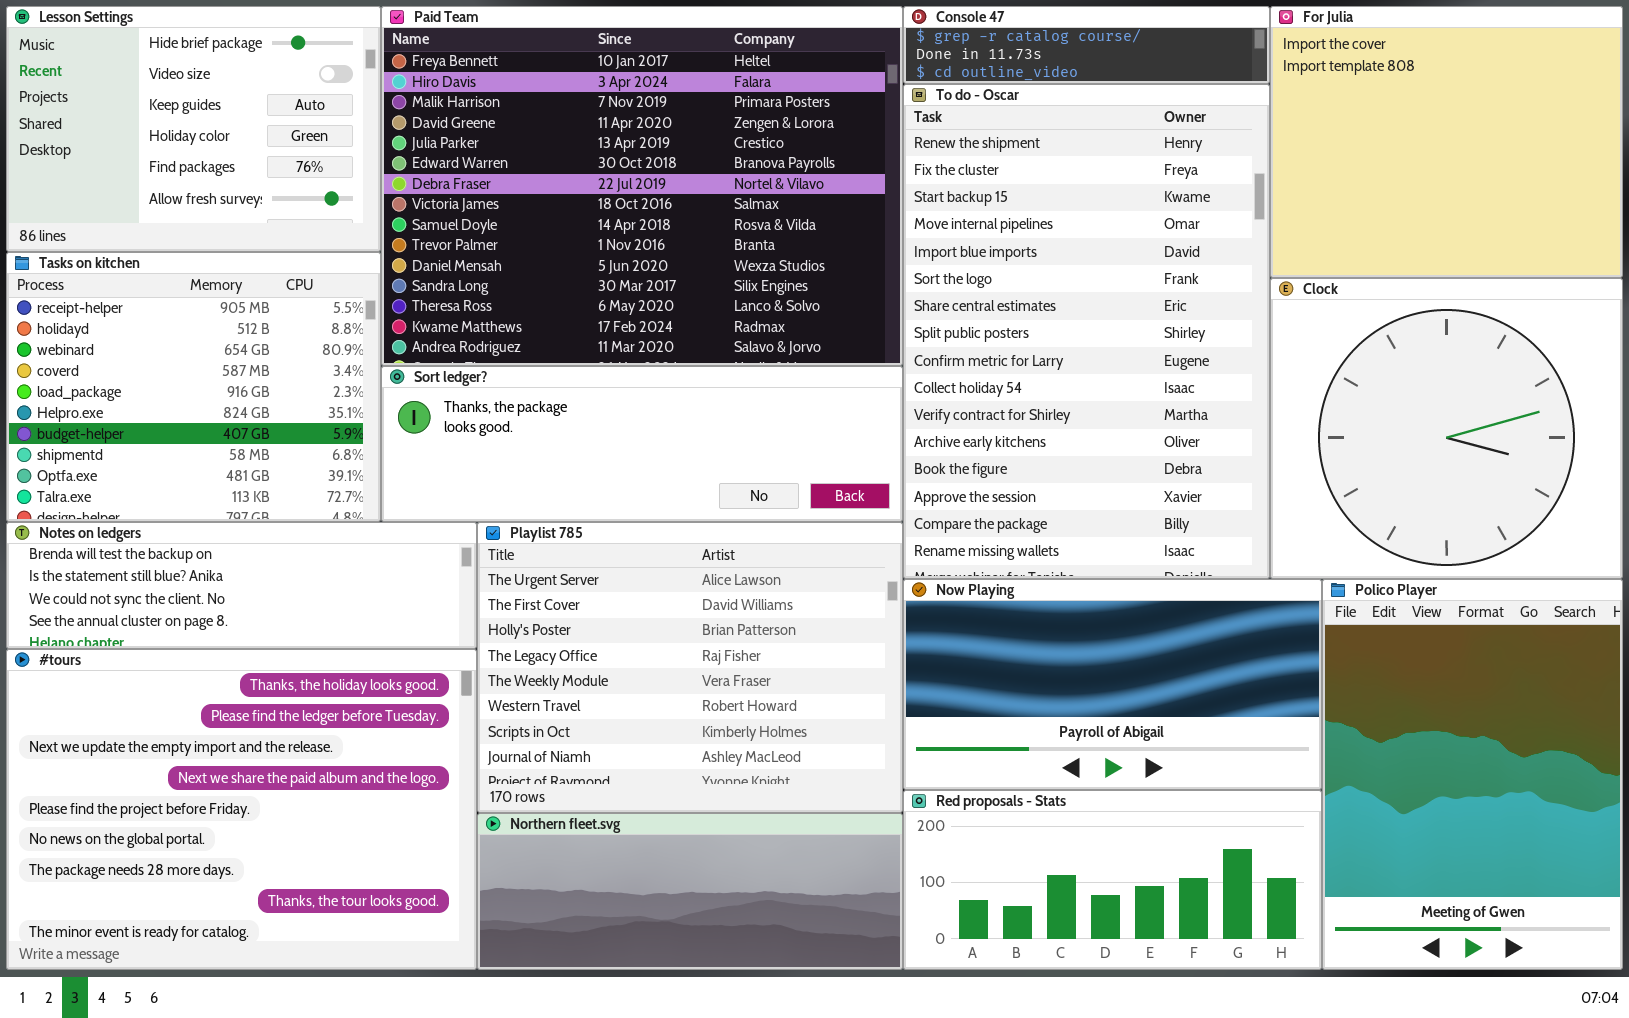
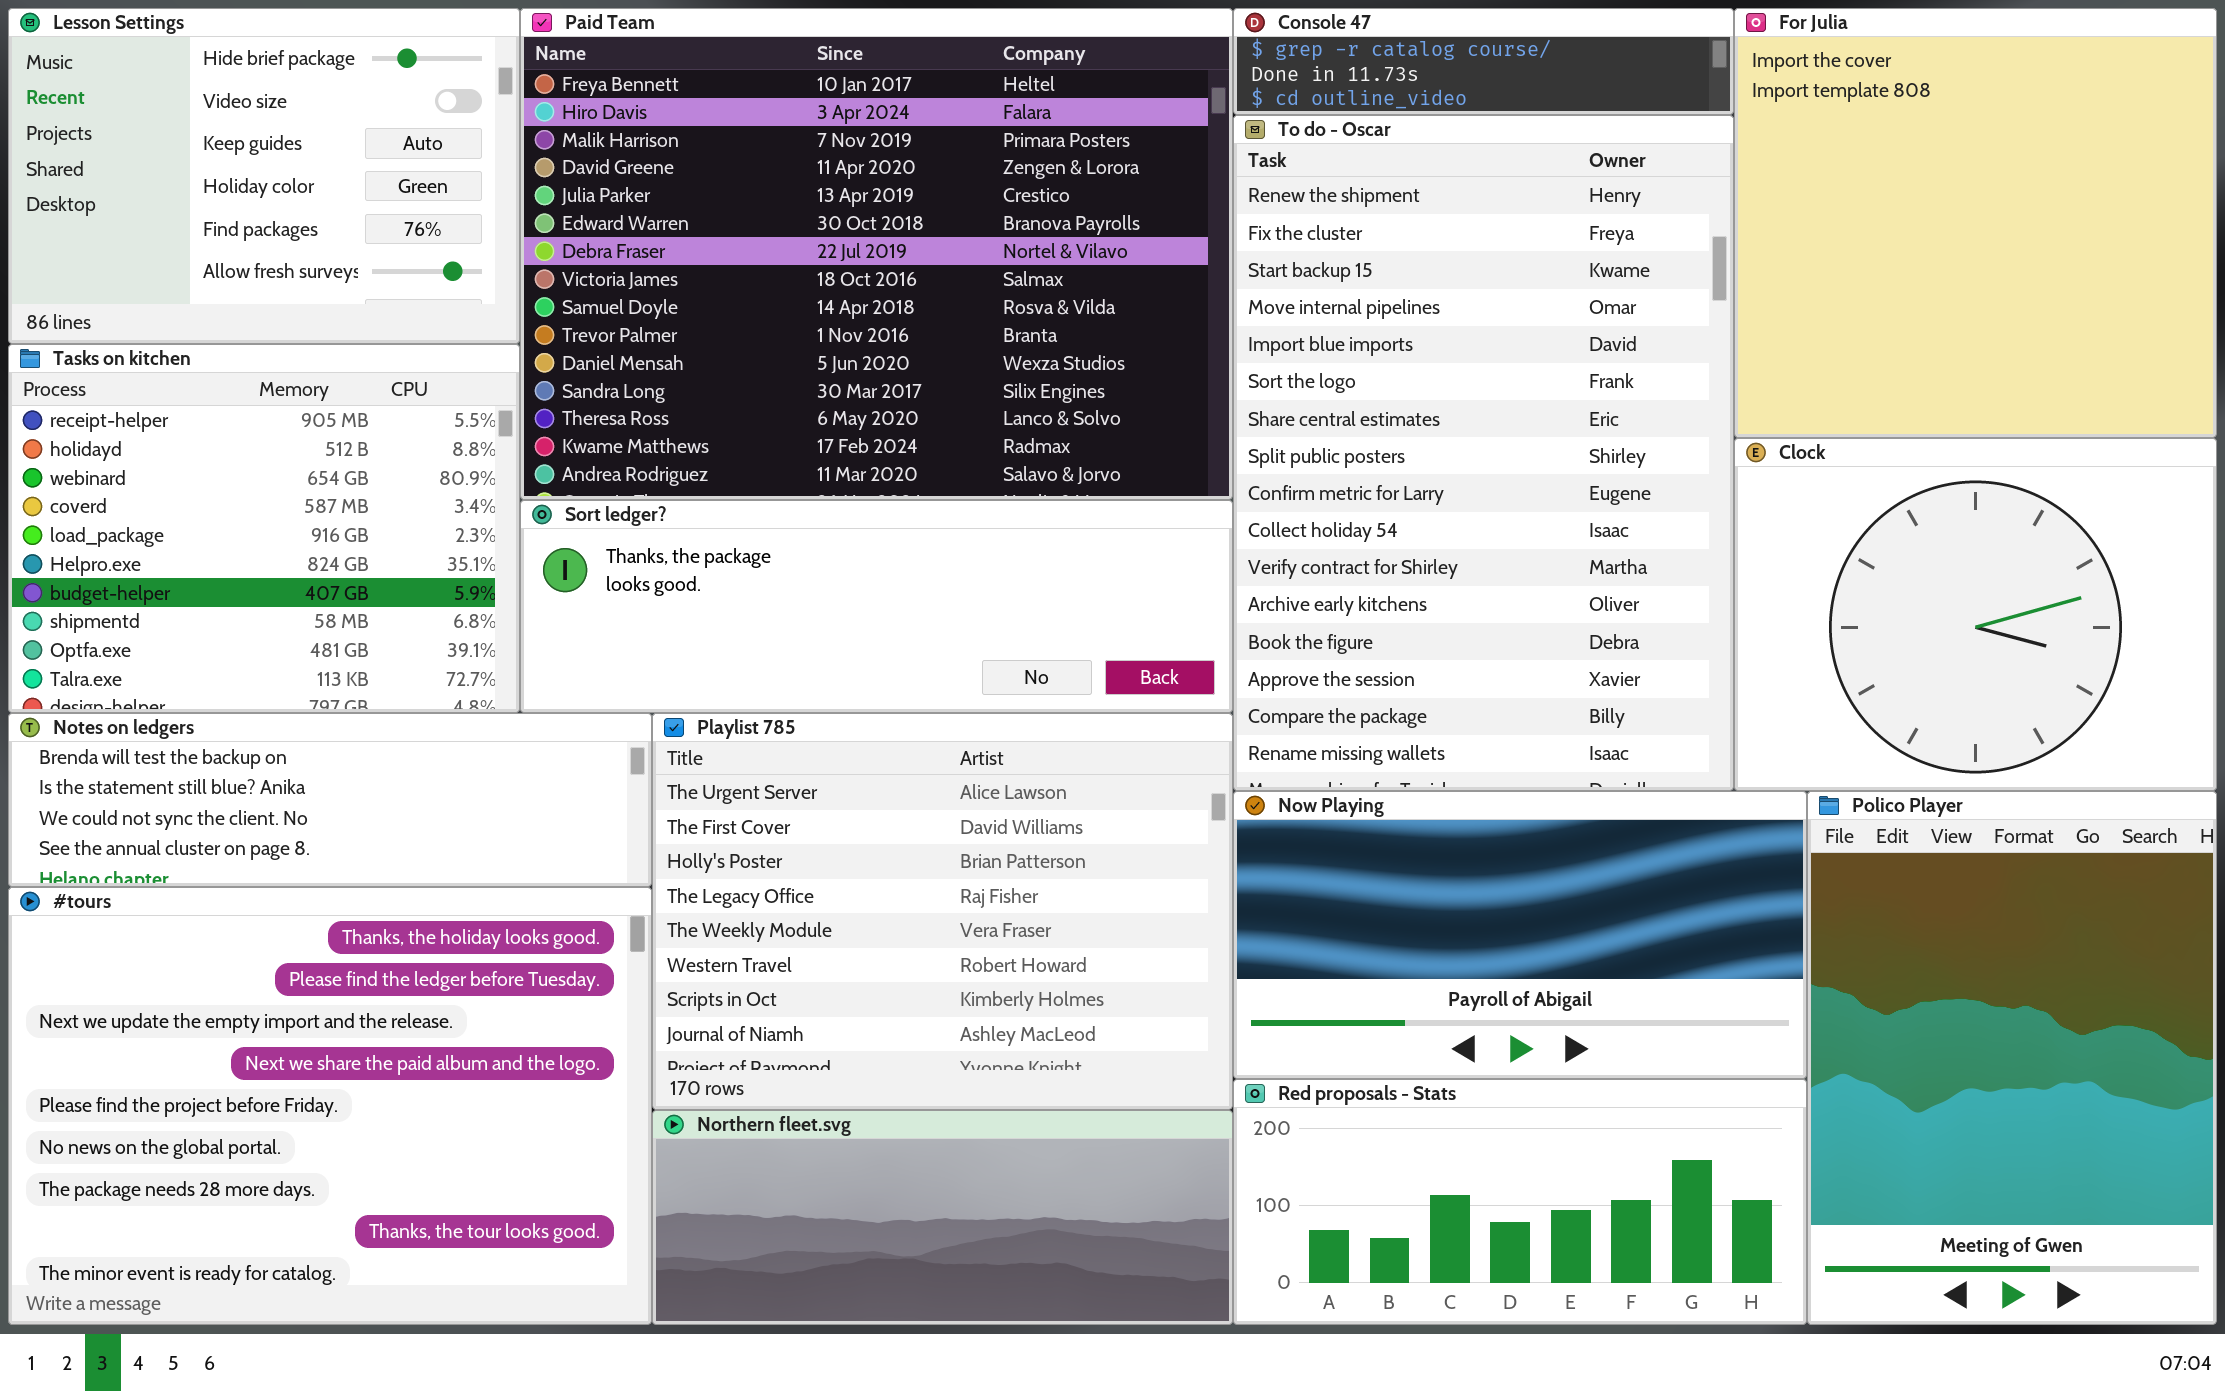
For Julia: [1270,6,1623,278] -> [1734,8,2217,438], resized
Clock: [1270,278,1623,579] -> [1734,438,2217,791], resized

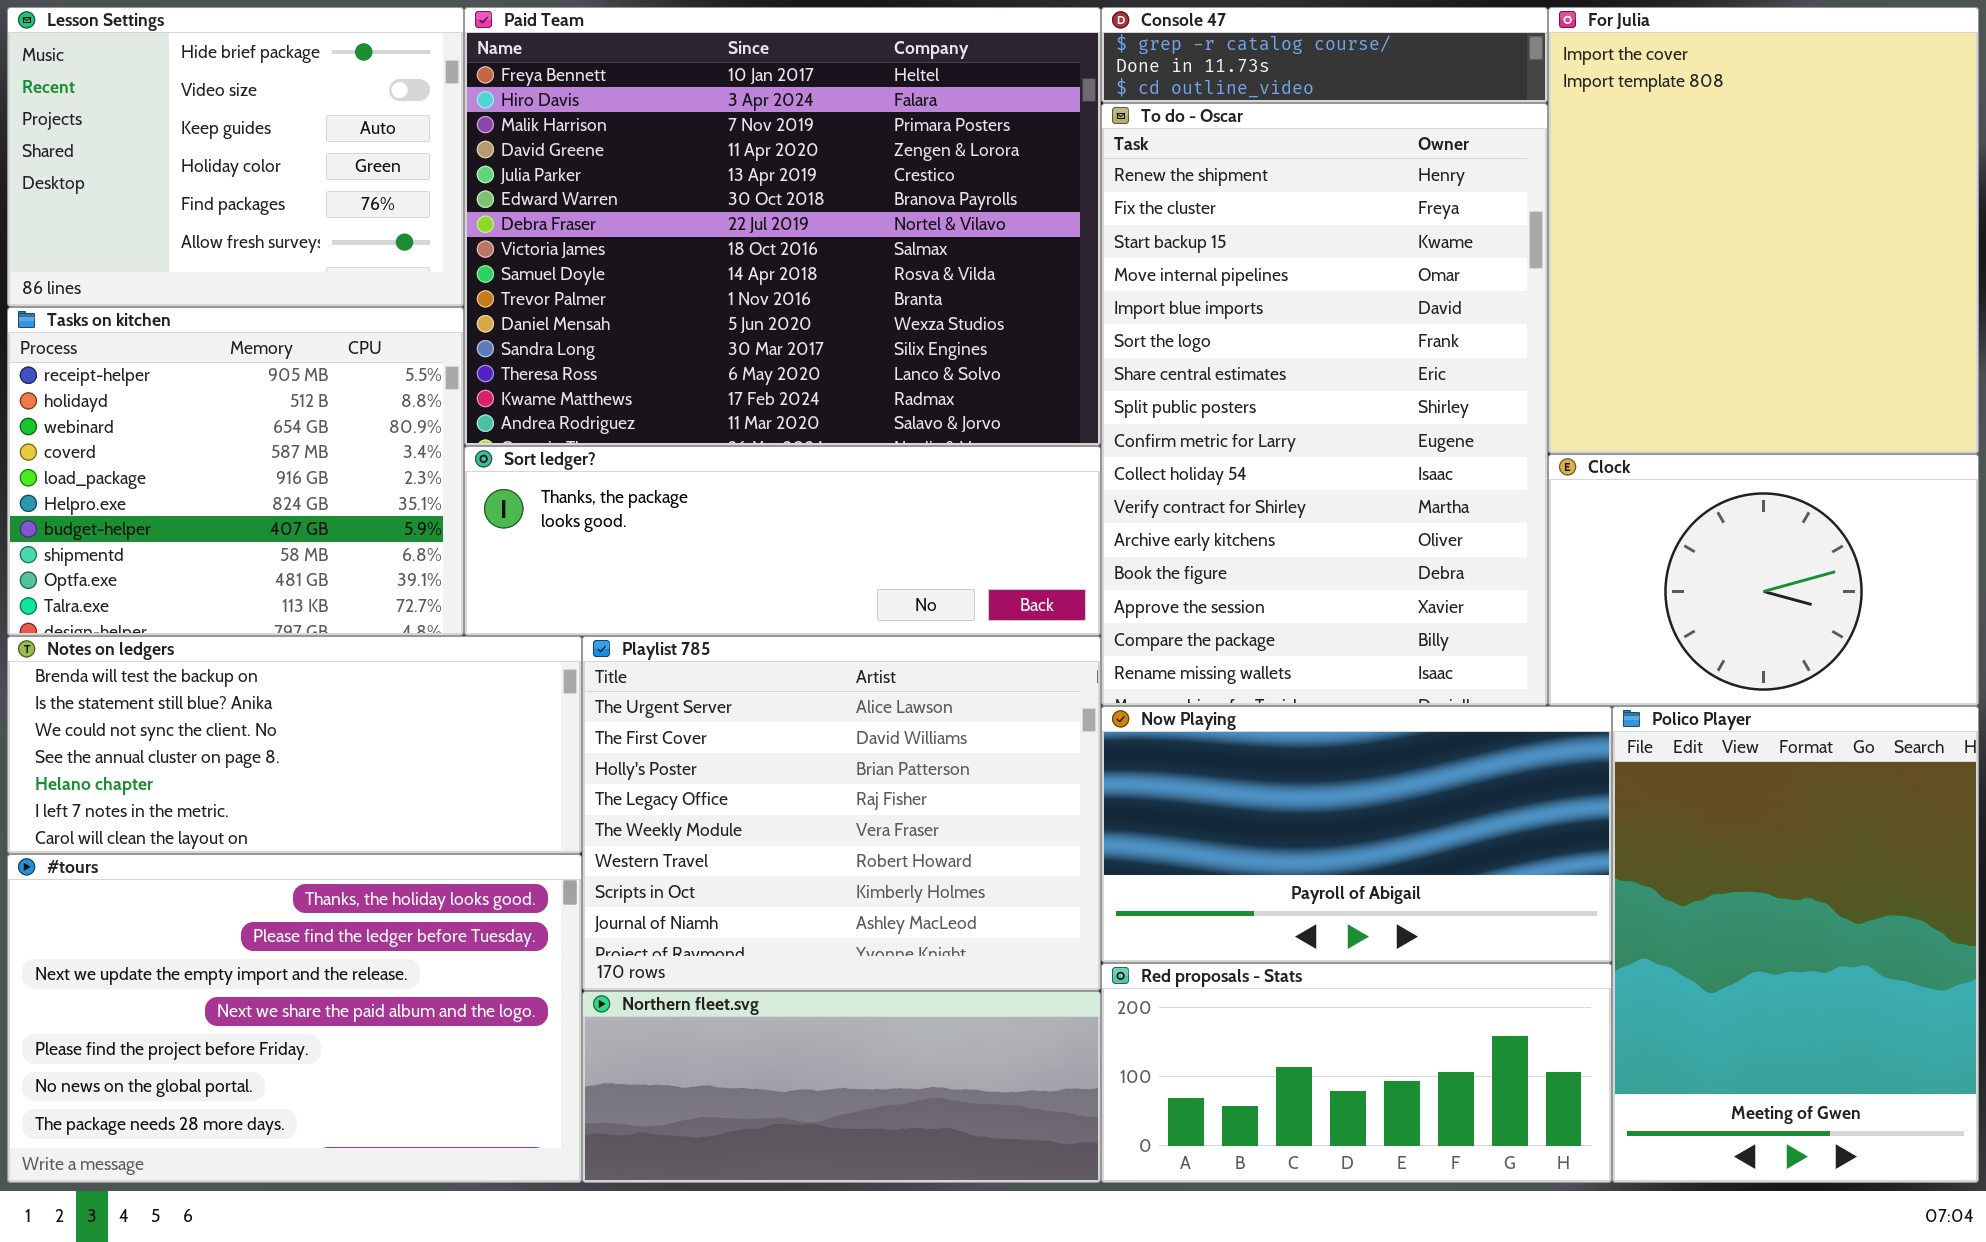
For Julia: [1734,8,2217,438] -> [1548,7,1979,454], resized
Clock: [1734,438,2217,791] -> [1548,454,1979,706], resized
Notes on ledgers: [8,713,652,887] -> [7,636,582,854], resized
#tours: [8,887,652,1325] -> [7,854,582,1183], resized

